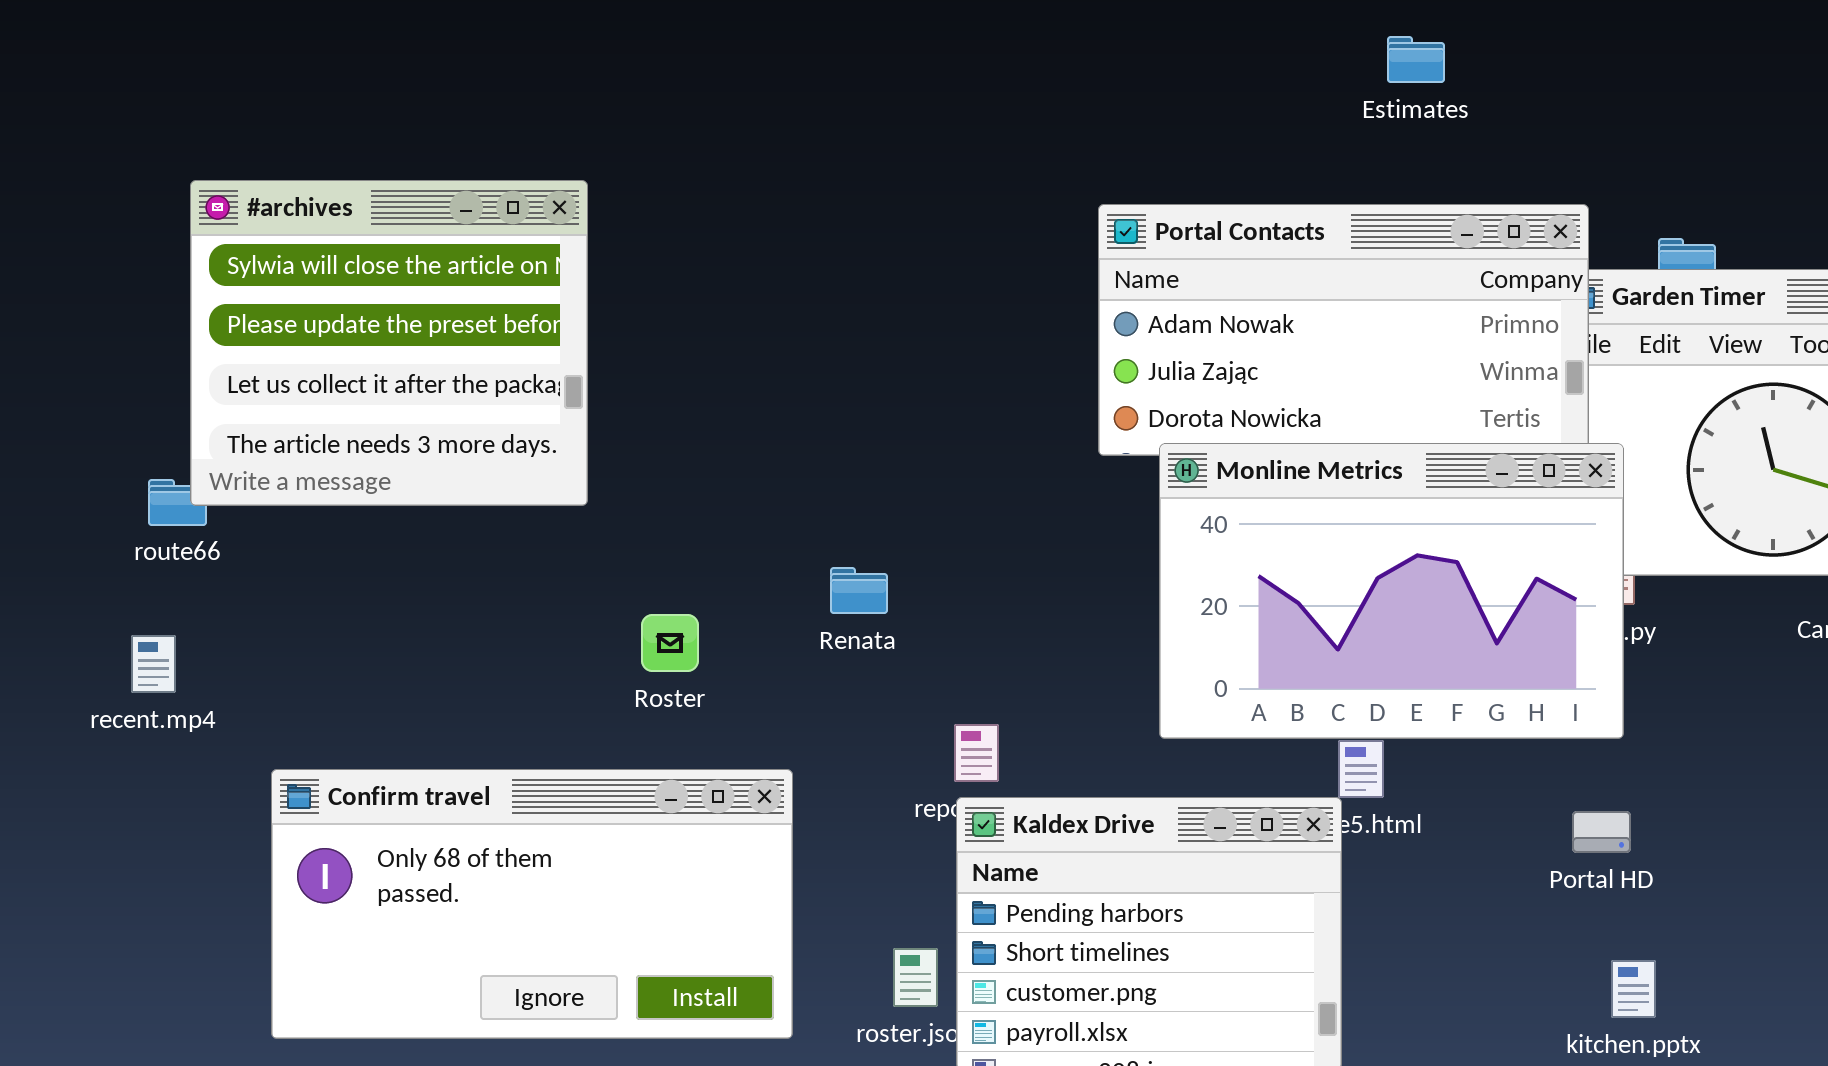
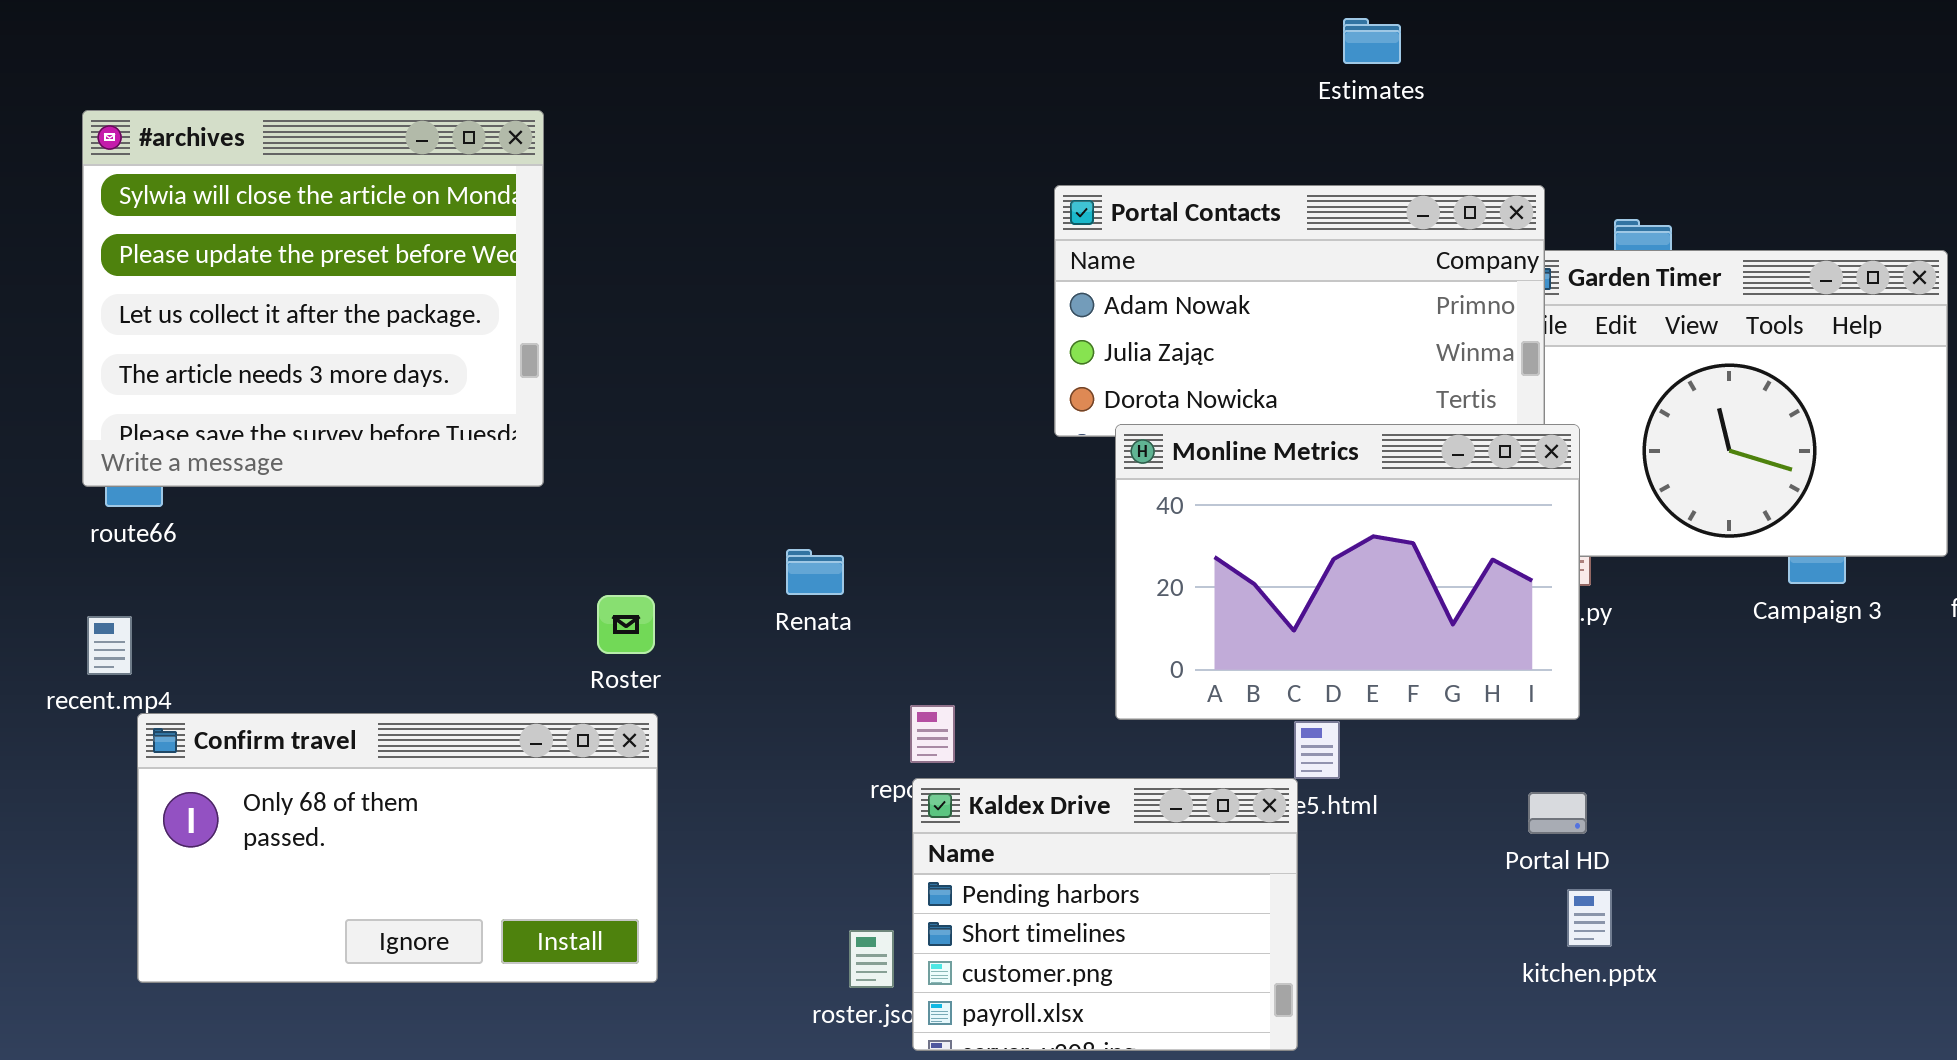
#archives: [190,180,588,506] -> [82,110,544,487], resized
Confirm travel: [271,769,793,1039] -> [137,713,658,983], moved
kitchen.pptx: [1611,960,1656,1018] -> [1567,889,1612,947], moved

